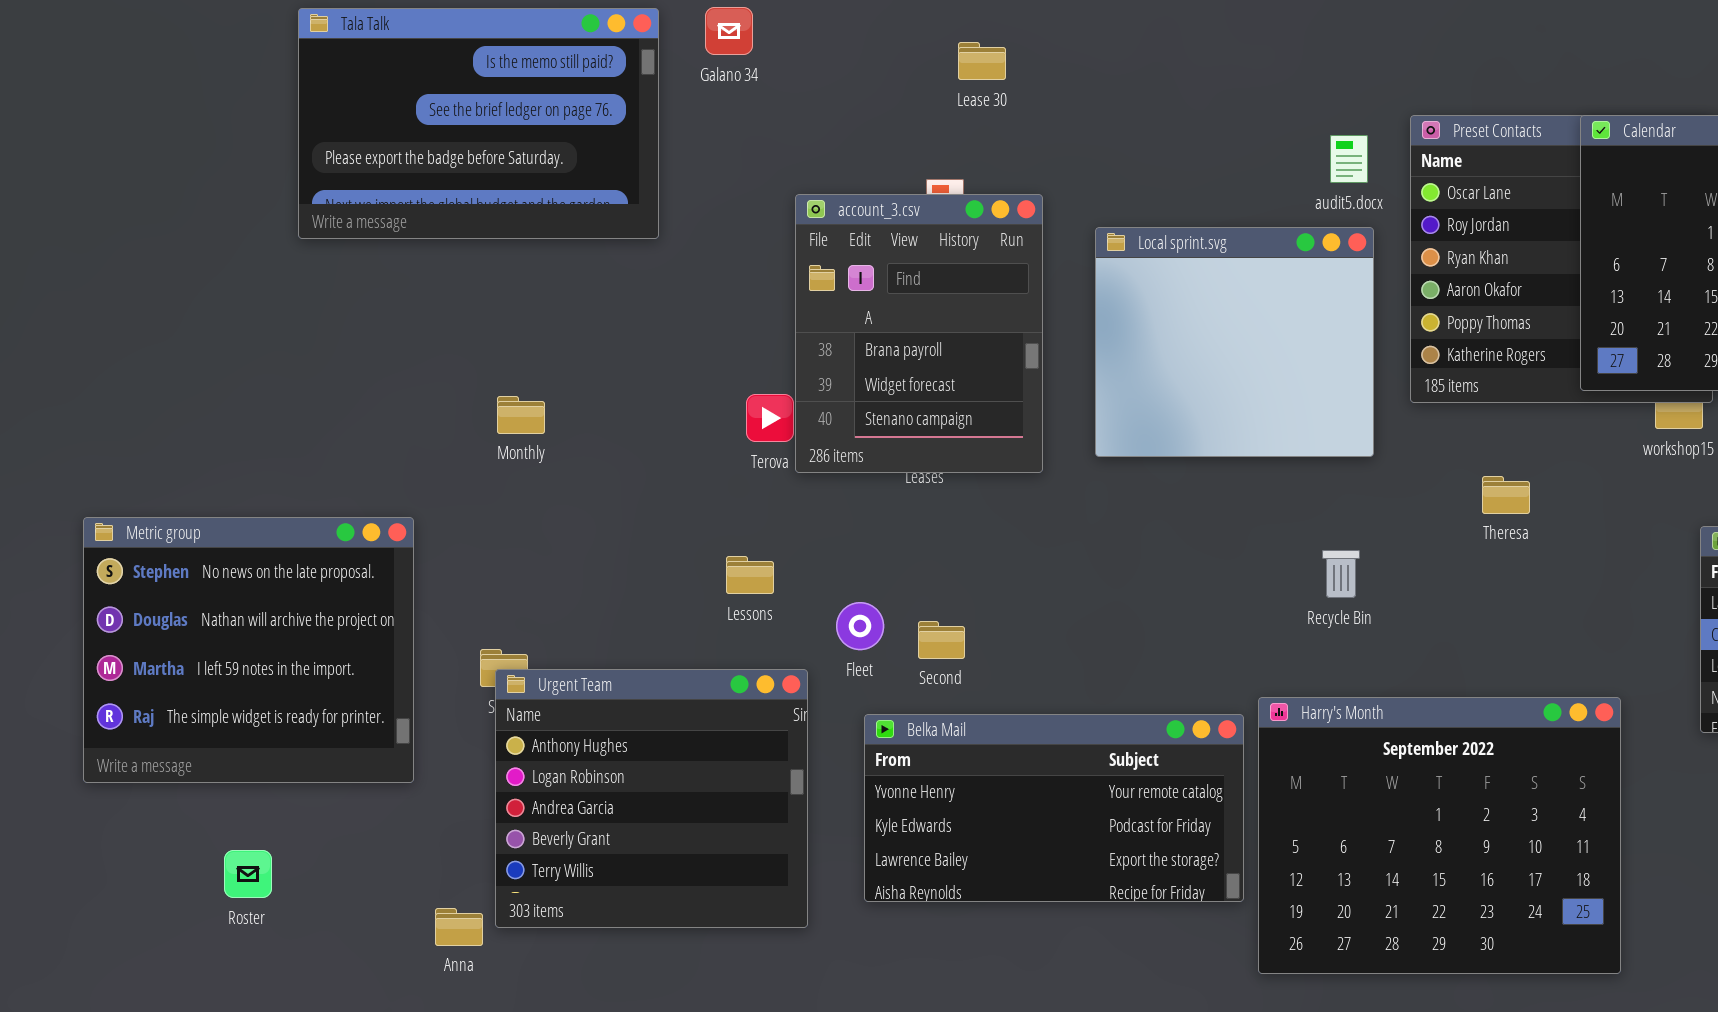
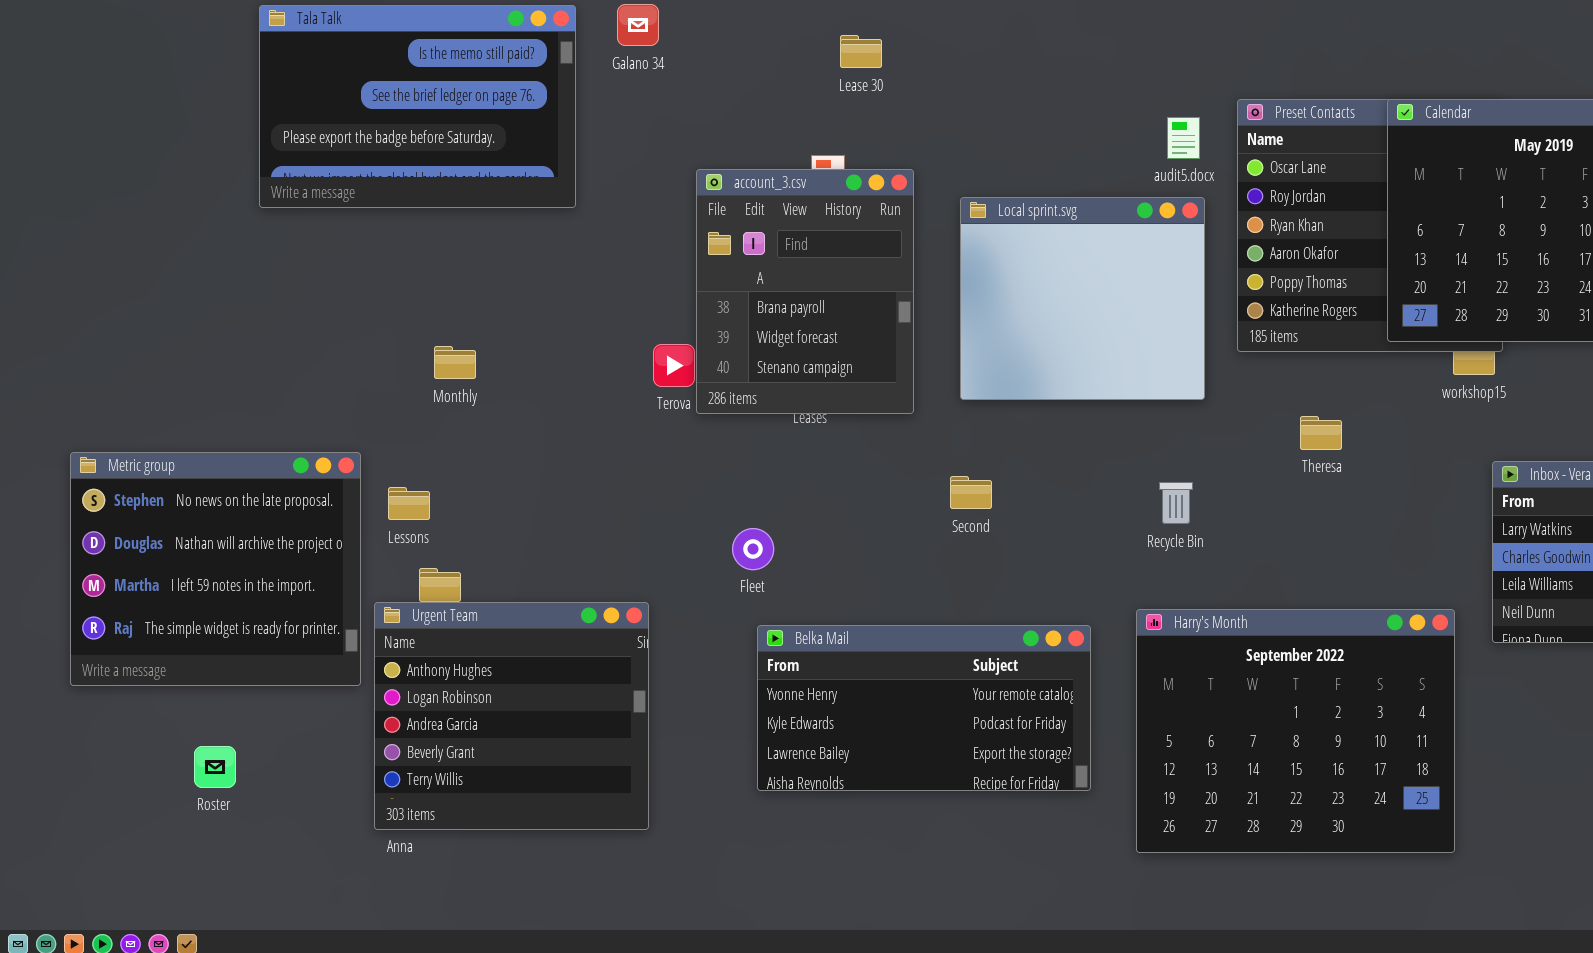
Lessons: [726,556,774,594] -> [388,487,430,520], moved
Second: [918,621,965,659] -> [950,476,992,509], moved
Urgent Team: [495,669,808,928] -> [374,602,649,830], moved
Harry's Month: [1258,697,1621,974] -> [1136,609,1455,853], moved

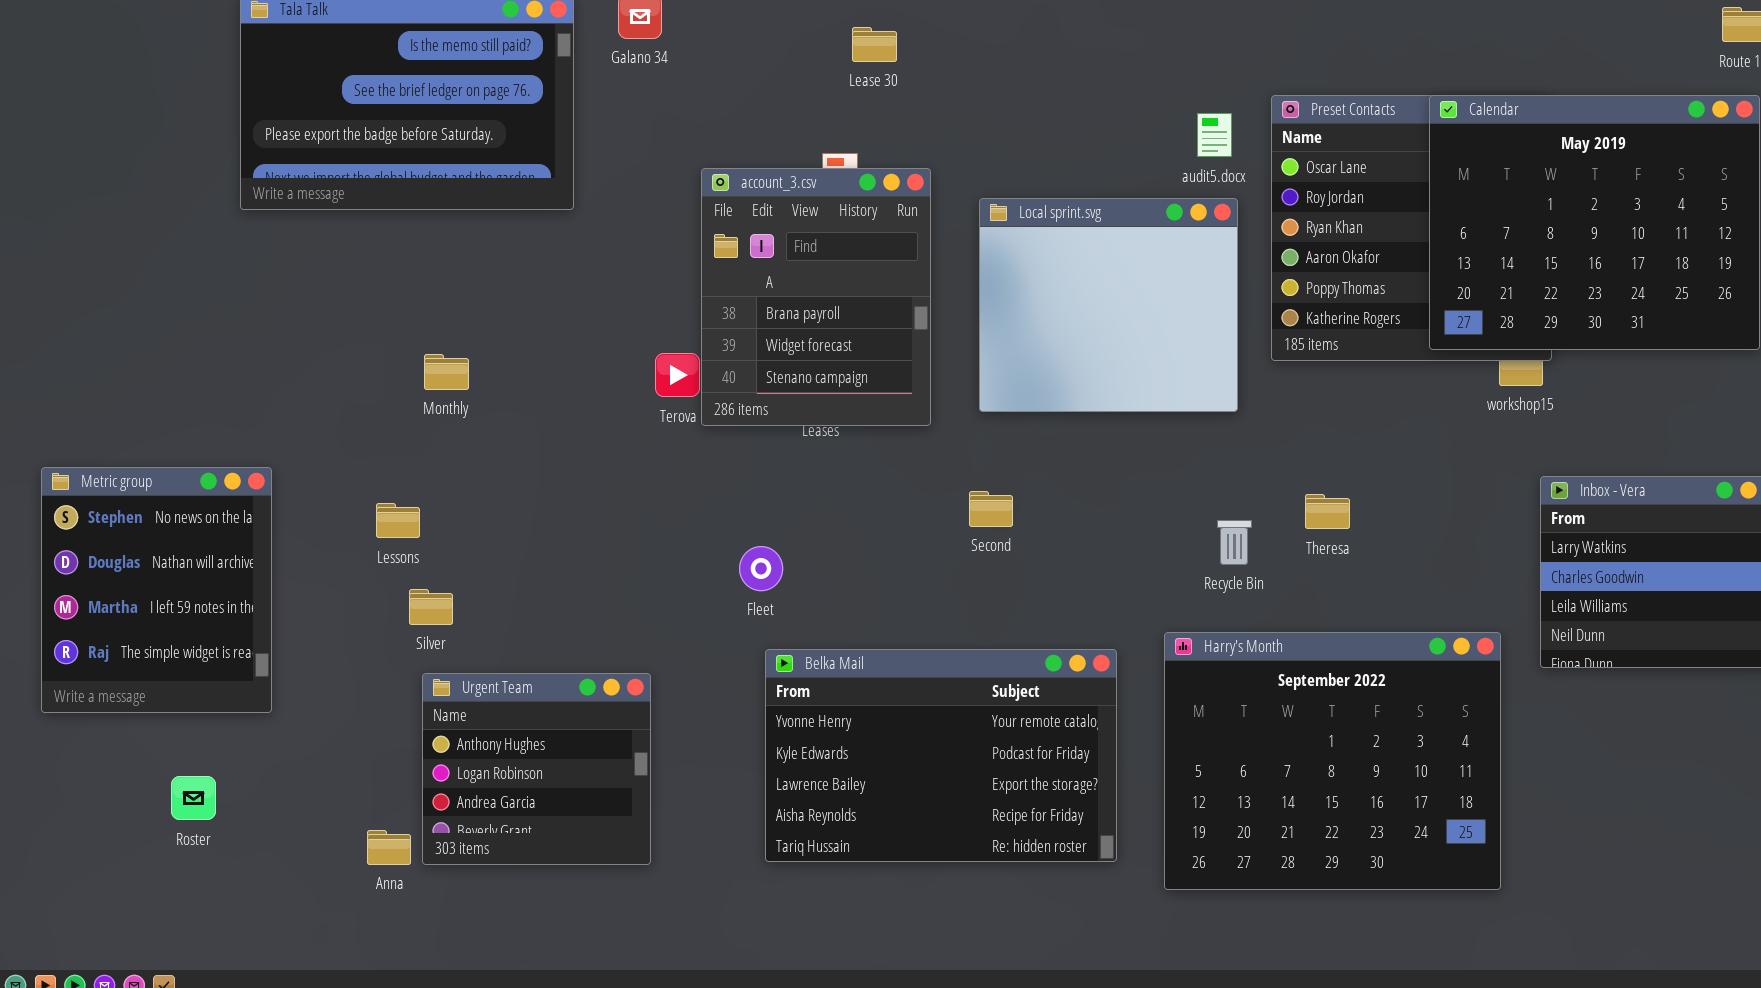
Theresa: [1300,416,1342,450] -> [1305,494,1350,529], moved
Metric group: [70,452,361,686] -> [41,467,272,713], resized
Recycle Bin: [1159,482,1193,524] -> [1217,520,1252,565], moved
Urgent Team: [374,602,649,830] -> [422,673,651,865], resized
Belka Mail: [757,625,1091,791] -> [765,649,1117,862], resized

